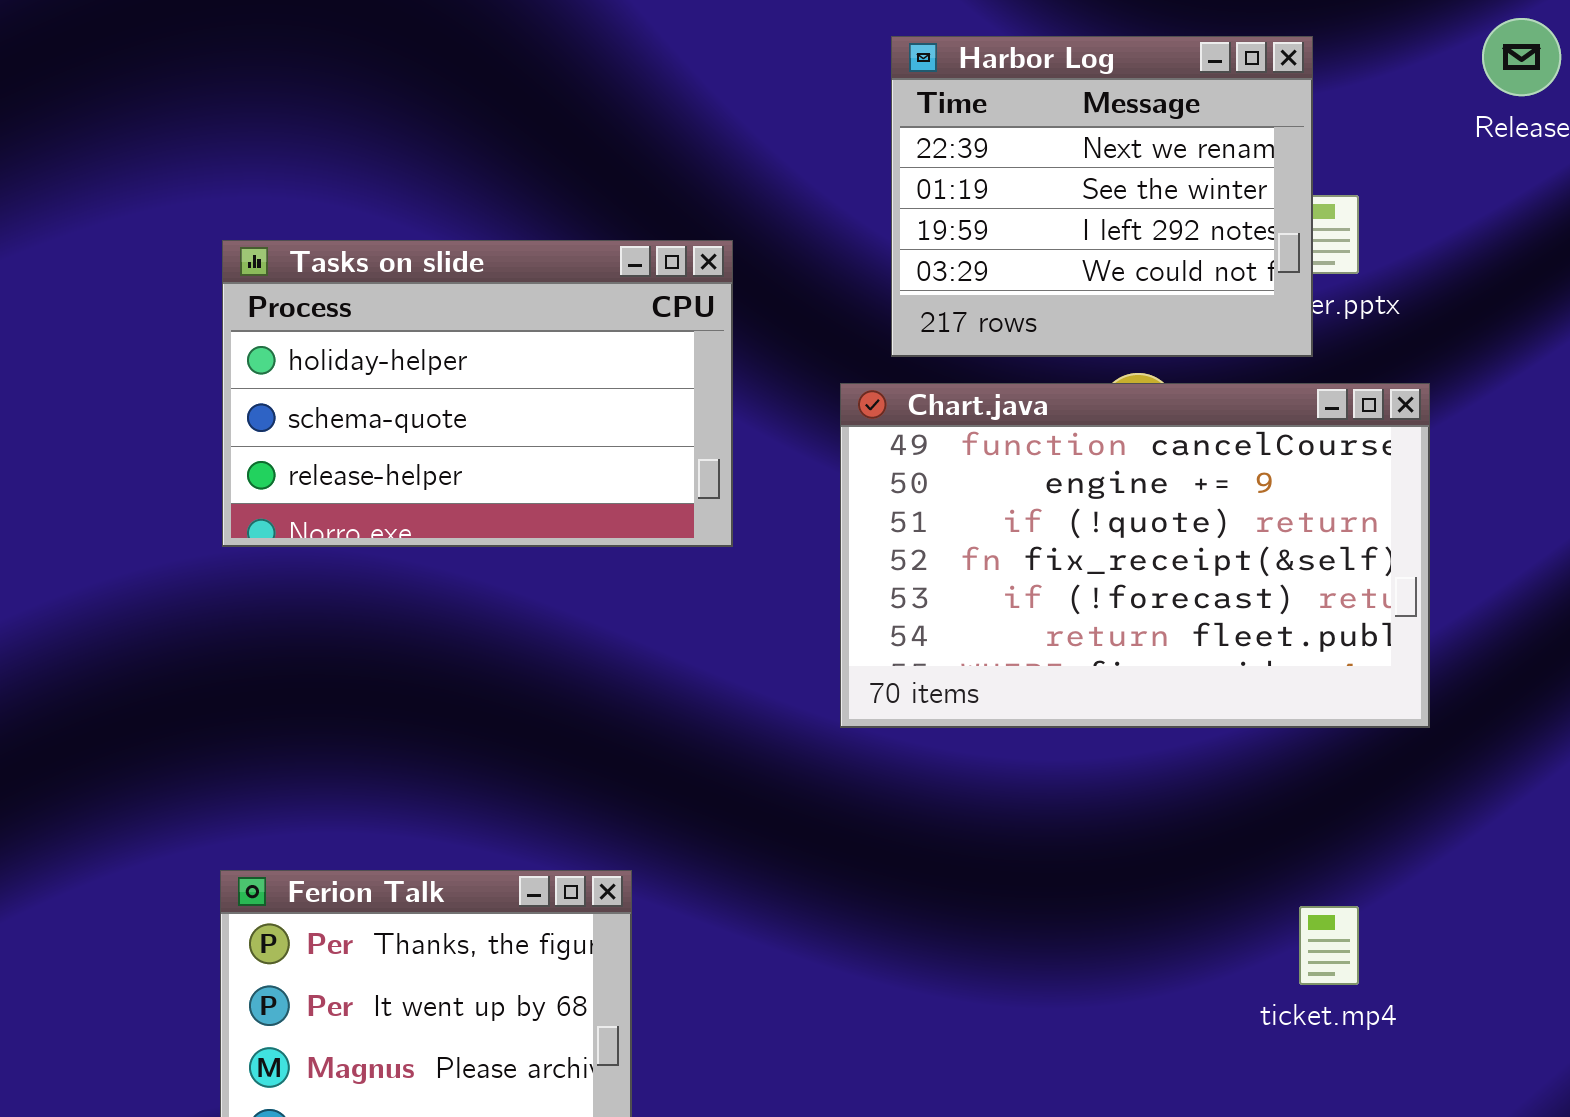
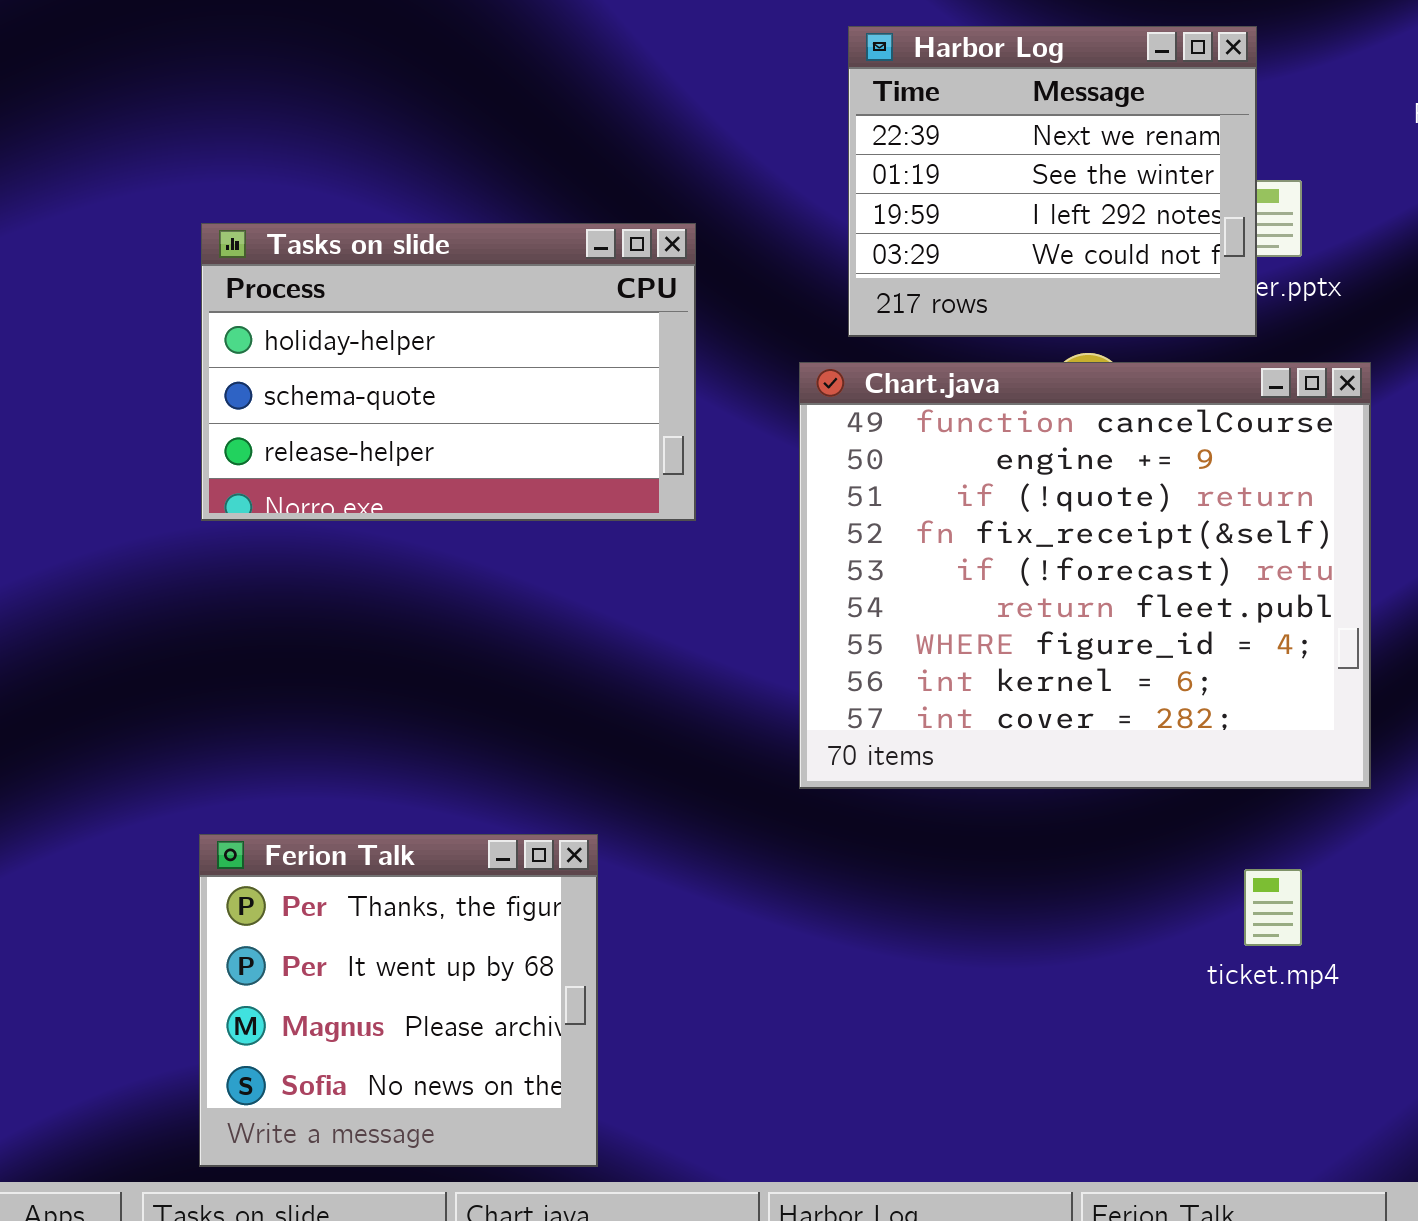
Chart.java: [840,383,1430,728] -> [799,362,1371,789], resized

